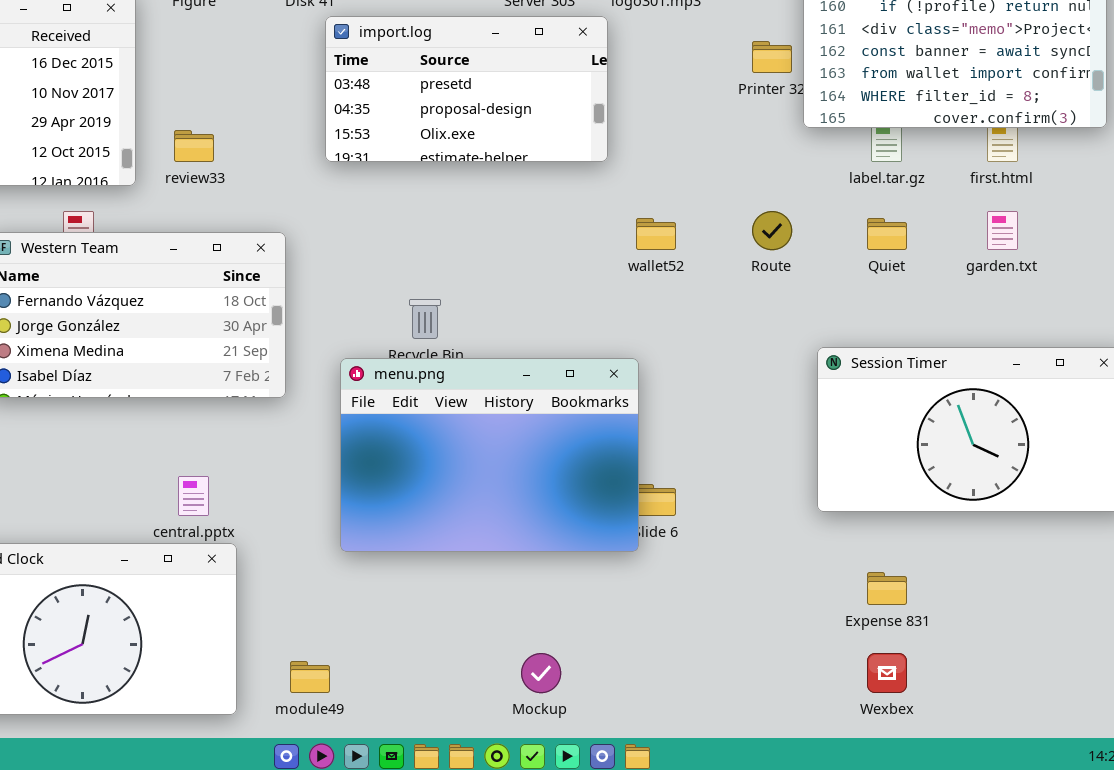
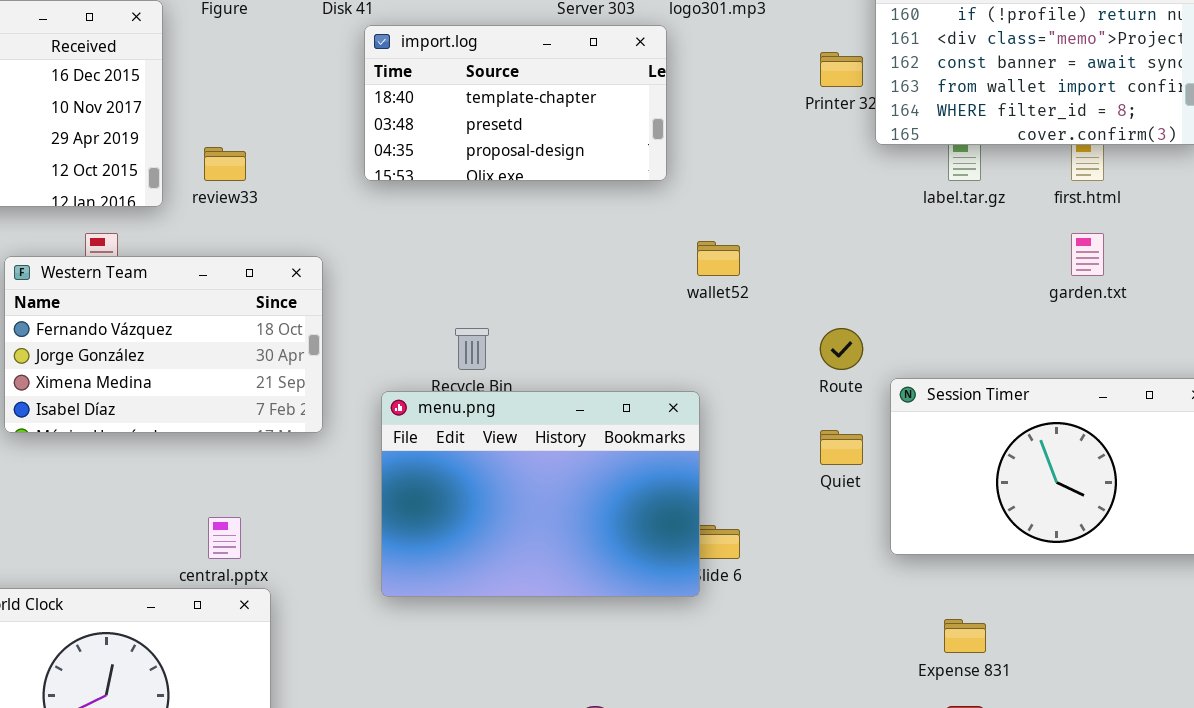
import.log: [325,16,608,162] -> [364,25,667,181], scrolled up 1 row
Route: [752,211,792,250] -> [820,328,863,370], moved
Quiet: [867,218,907,250] -> [820,430,863,465], moved

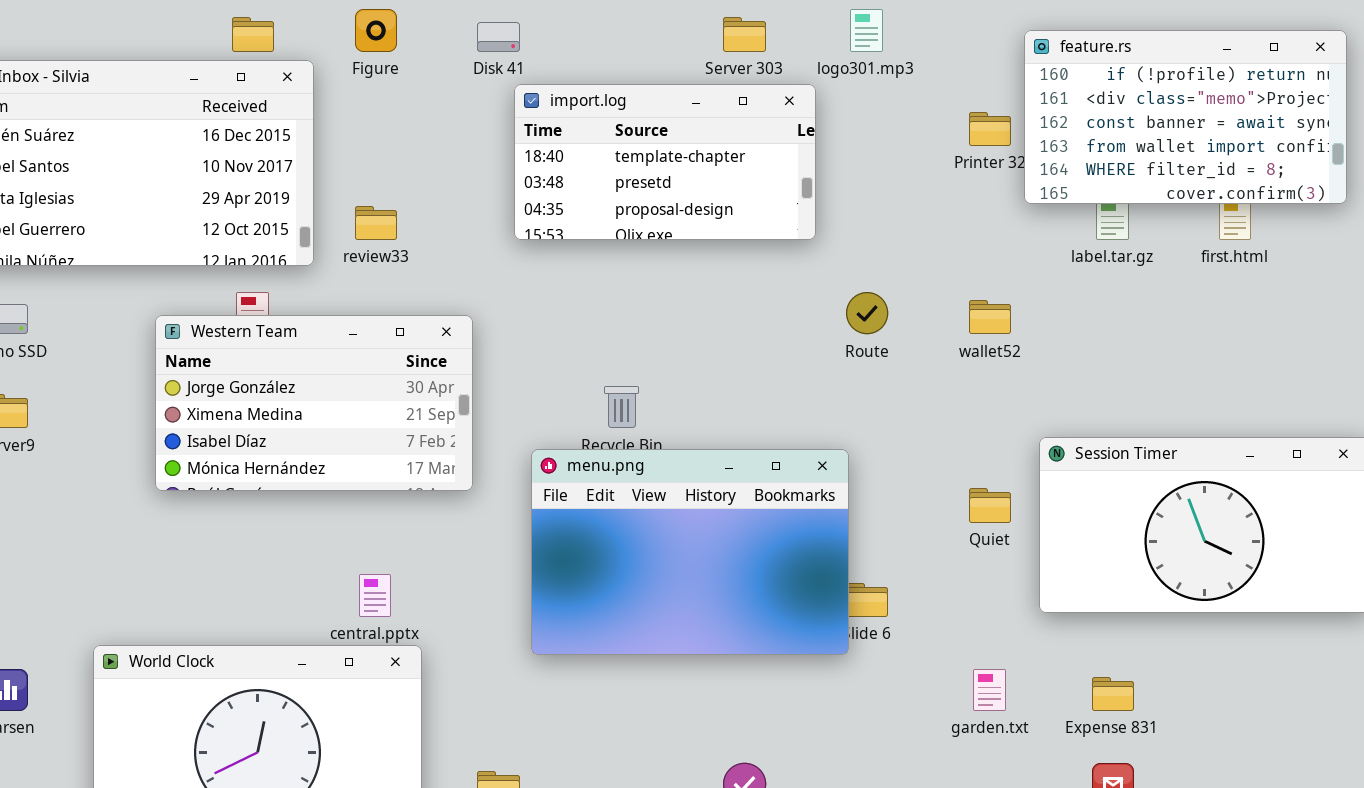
garden.txt: [1071,233,1104,276] -> [973,669,1006,711], moved
wallet52: [697,241,740,276] -> [969,300,1011,334], moved
Western Team: [4,256,323,433] -> [155,315,473,491], scrolled down 1 row
Route: [820,328,863,370] -> [846,292,888,334], moved

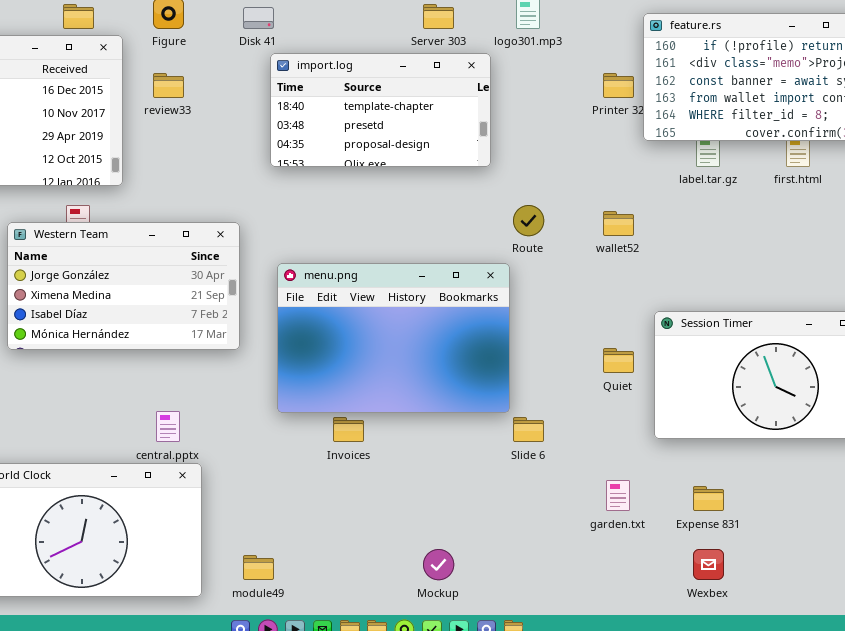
review33: [355,206,397,240] -> [153,73,184,98], moved
menu.png: [531,449,849,655] -> [277,263,510,413], moved

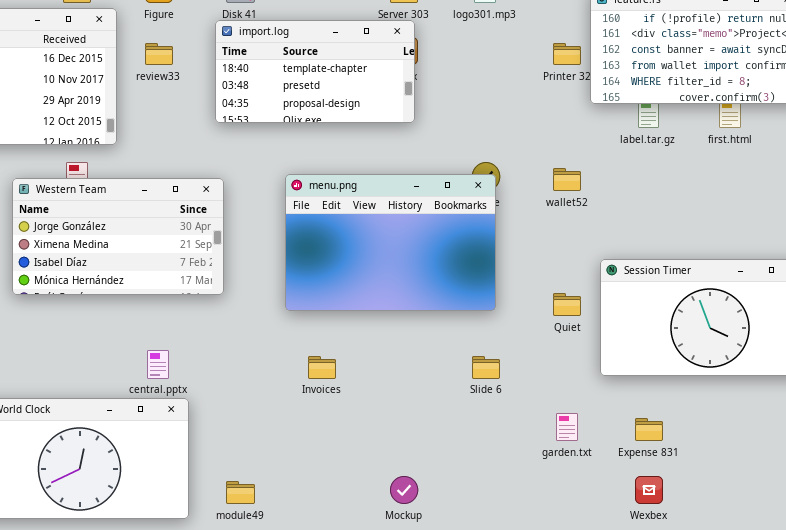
import.log: [270,53,491,167] -> [215,20,415,123], moved
menu.png: [277,263,510,413] -> [285,174,496,311], moved

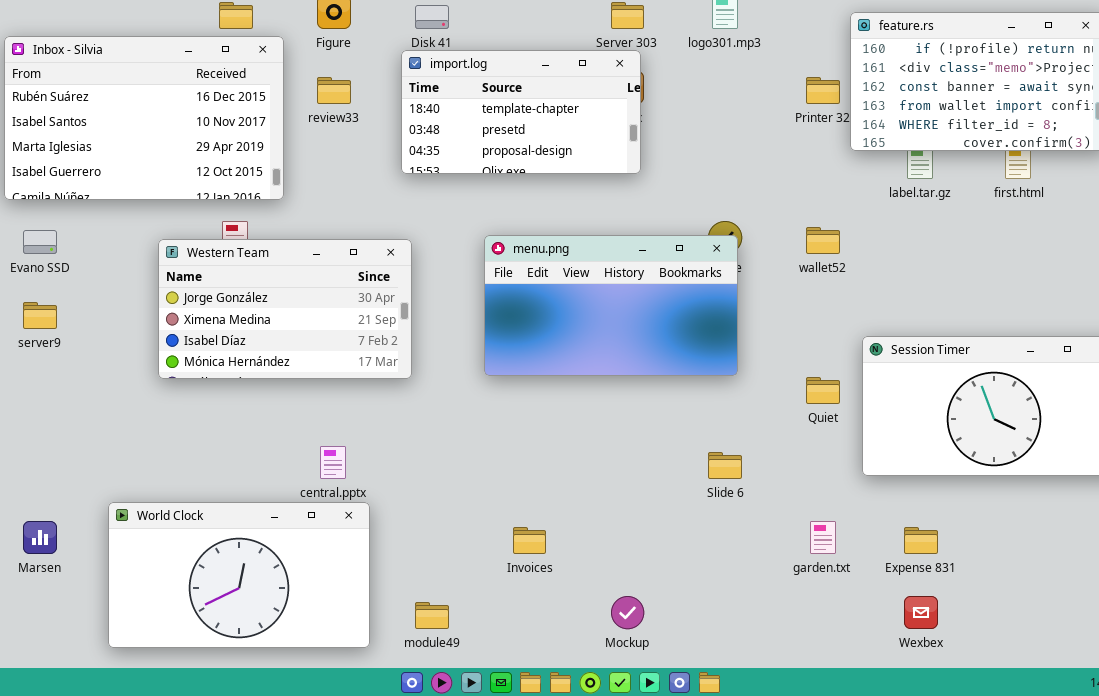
menu.png: [285,174,496,311] -> [484,235,738,376], resized
Invoices: [308,356,336,379] -> [513,527,546,554], moved

